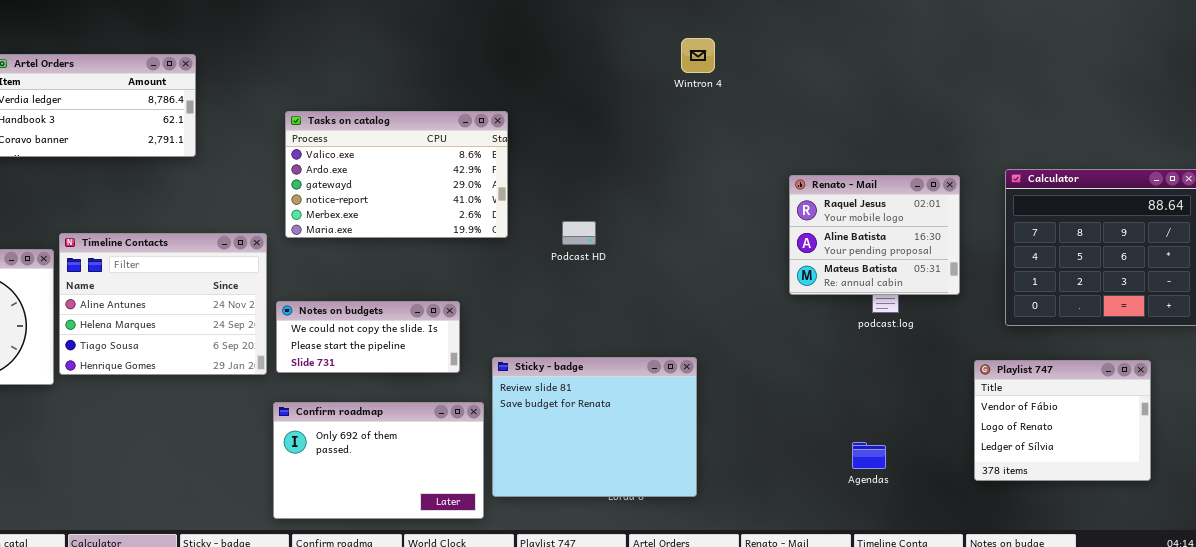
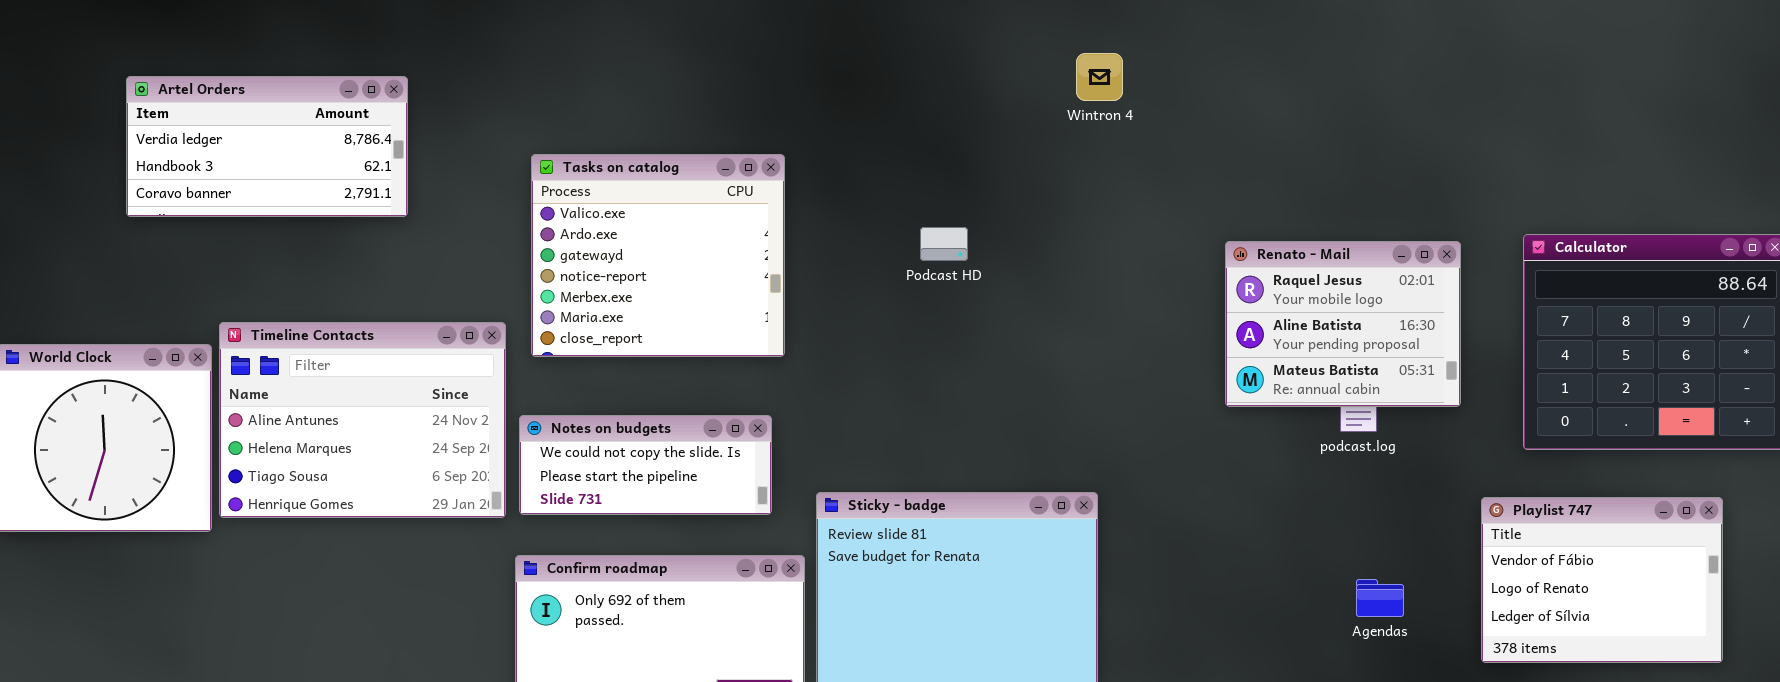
Tasks on catalog: [285,111,508,238] -> [531,154,785,357], resized
Podcast HD: [562,221,596,245] -> [920,227,968,261], moved
Agendas: [852,442,886,469] -> [1356,579,1404,617], moved

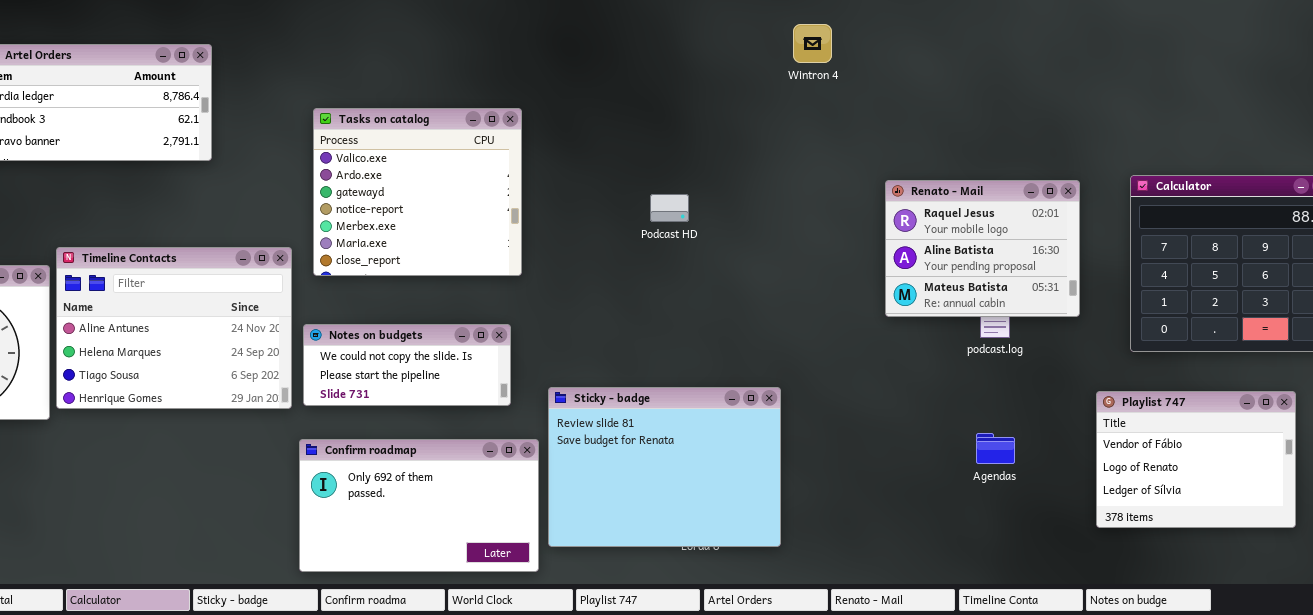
Wintron 4: [1076,53,1123,101] -> [793,24,832,63], moved
Podcast HD: [920,227,968,261] -> [650,194,689,222], moved
Agendas: [1356,579,1404,617] -> [976,433,1015,464], moved

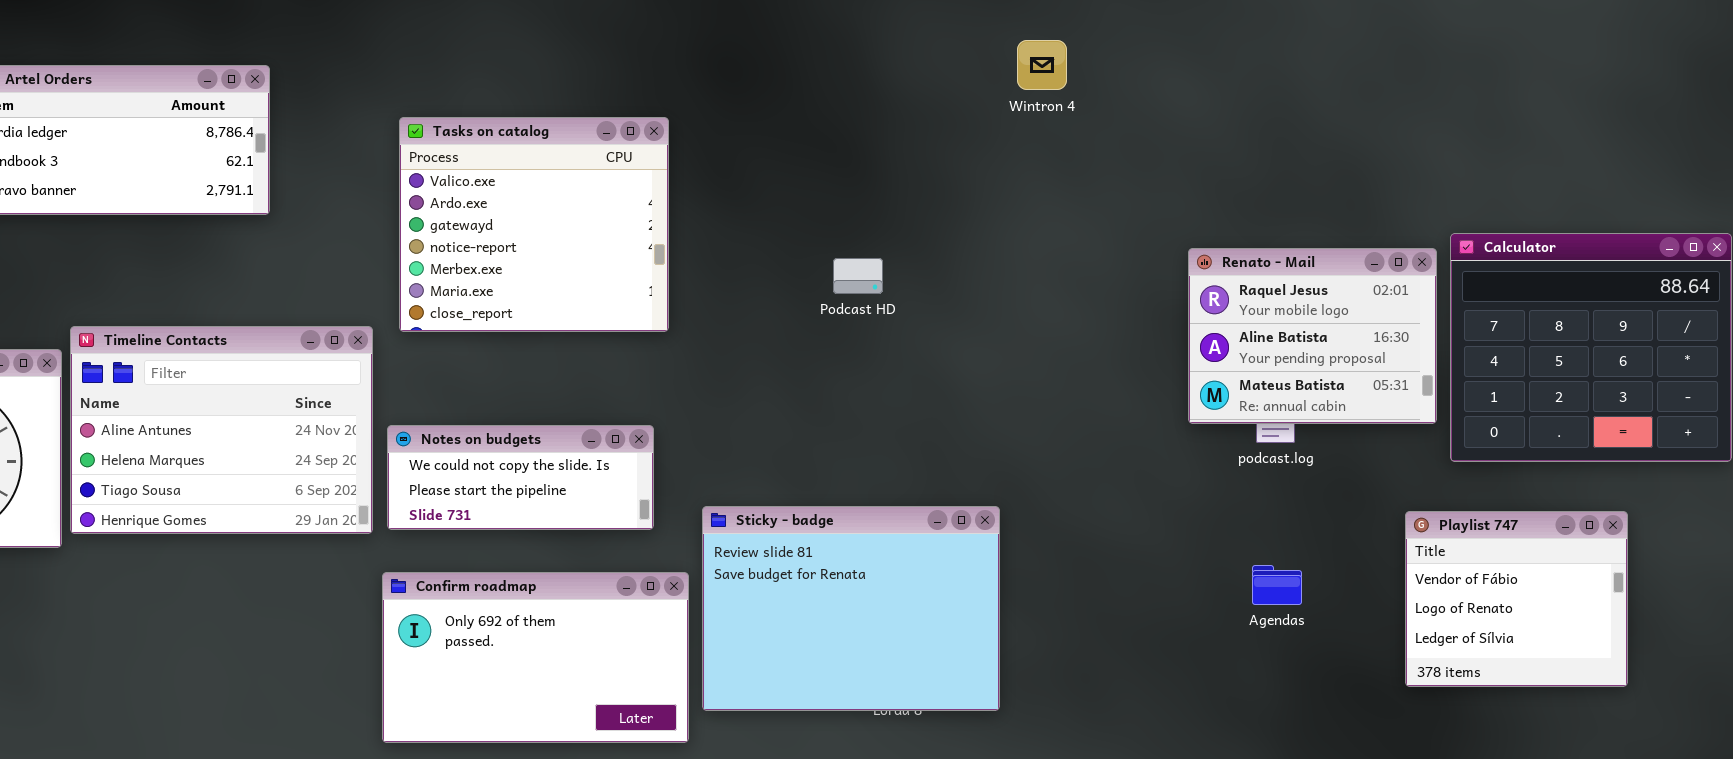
Tasks on catalog: [313,108,522,276] -> [399,117,669,332], moved
Renato - Mail: [885,180,1080,317] -> [1188,248,1437,424], moved
Playlist 747: [1096,391,1296,528] -> [1405,511,1628,687], resized

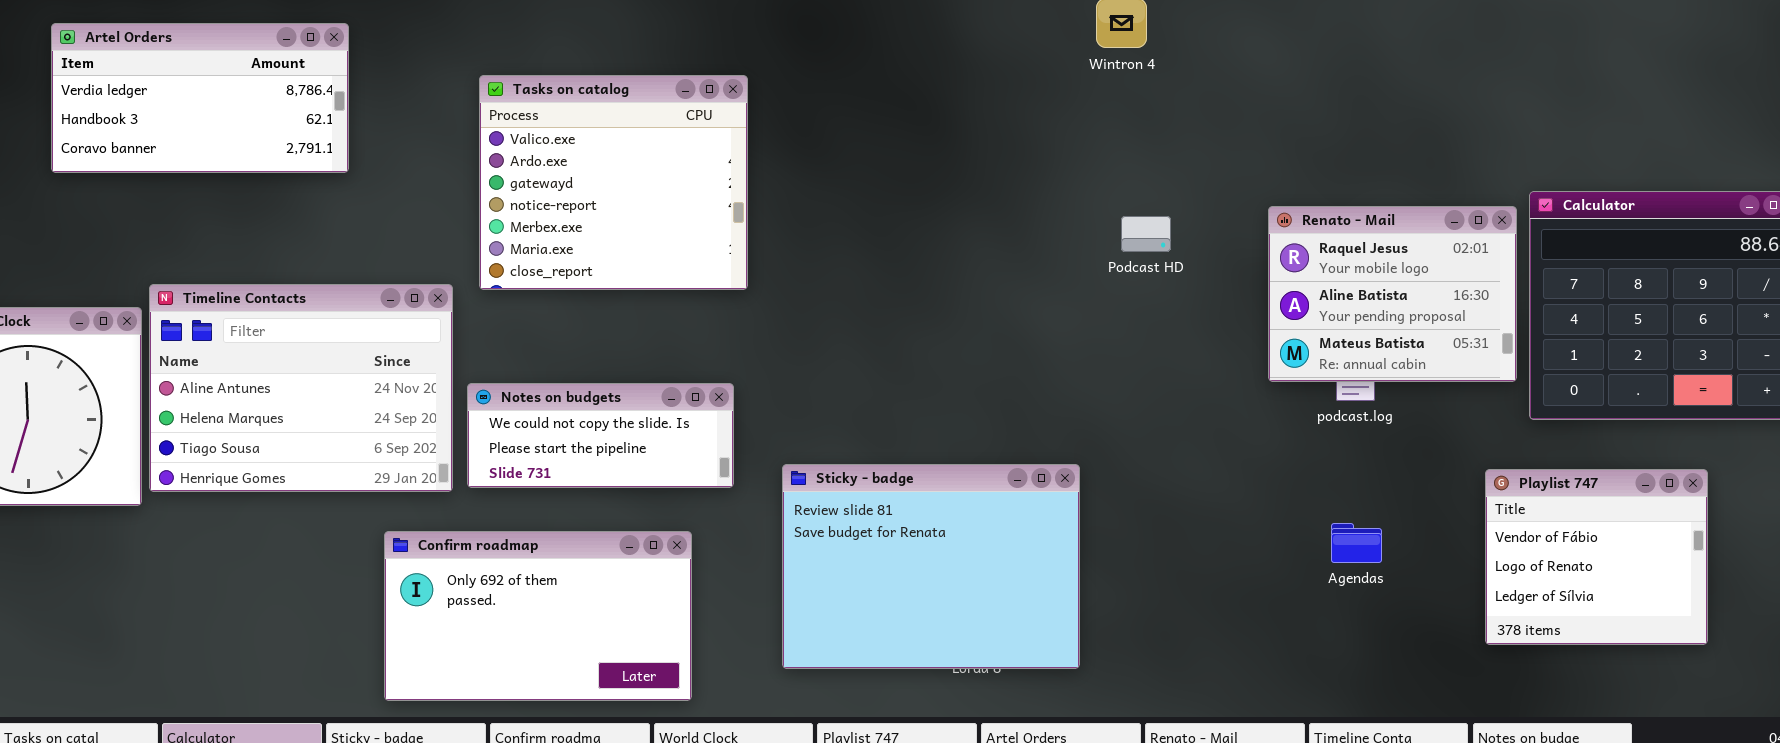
Podcast HD: [833,258,883,294] -> [1121,216,1171,252], moved
Confirm roadmap: [382,572,689,743] -> [384,531,692,701], moved

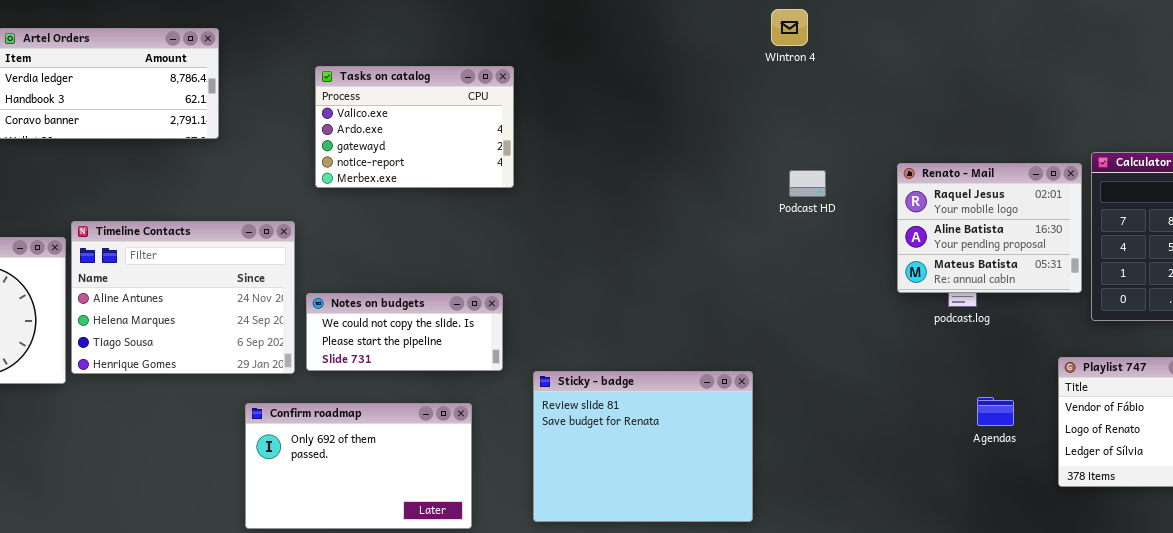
Tasks on catalog: [479,75,748,290] -> [315,66,514,188], resized
Sticky - badge: [782,464,1080,669] -> [533,371,753,522], moved
Agendas: [1331,523,1382,563] -> [977,397,1014,426], moved

